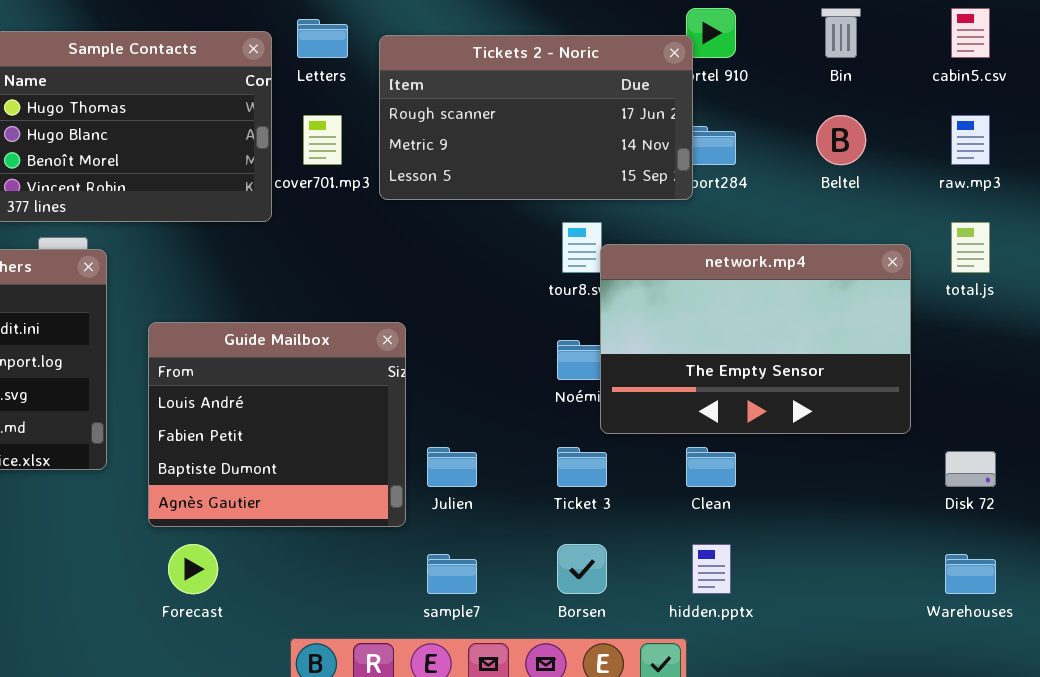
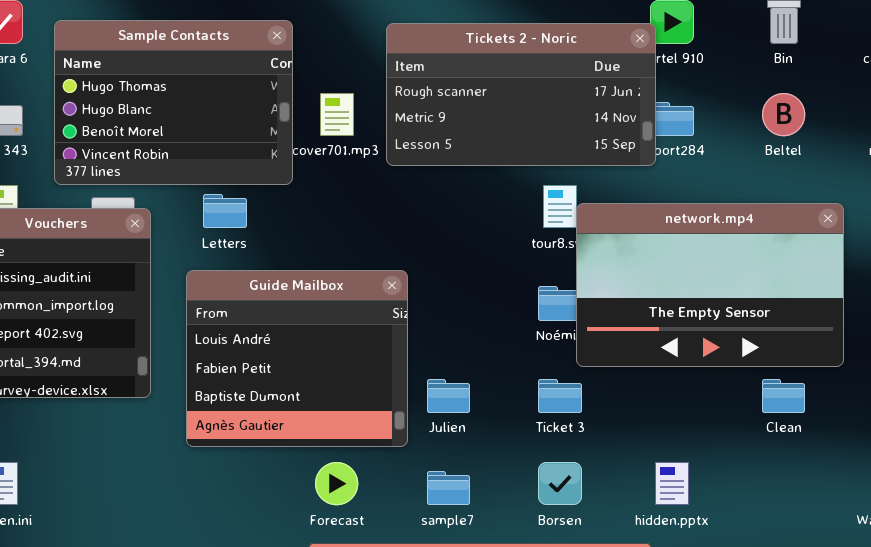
Letters: [297,19,348,58] -> [203,194,247,228], moved
Clean: [686,447,736,487] -> [762,379,805,413], moved
Forecast: [168,544,218,594] -> [315,462,358,505], moved

